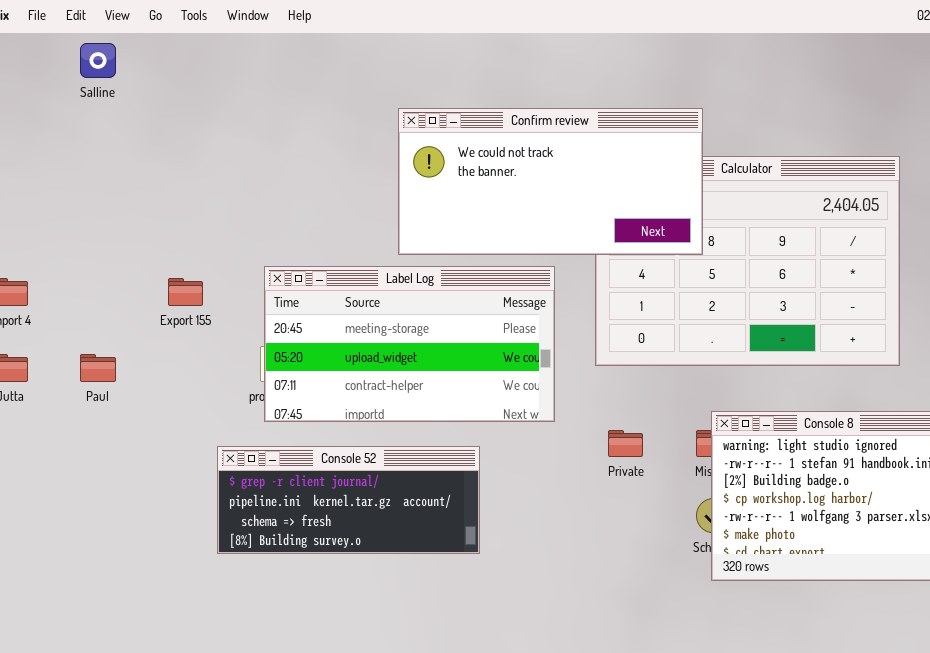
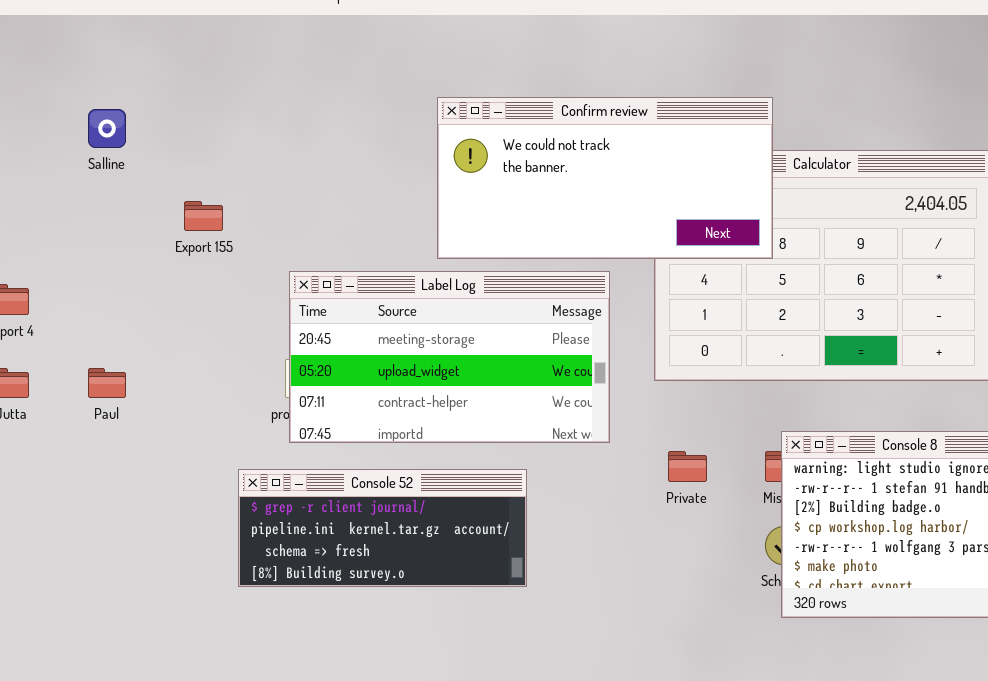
Salline: [80,43,116,78] -> [88,109,126,148], moved
Export 155: [168,278,203,306] -> [184,201,223,231], moved

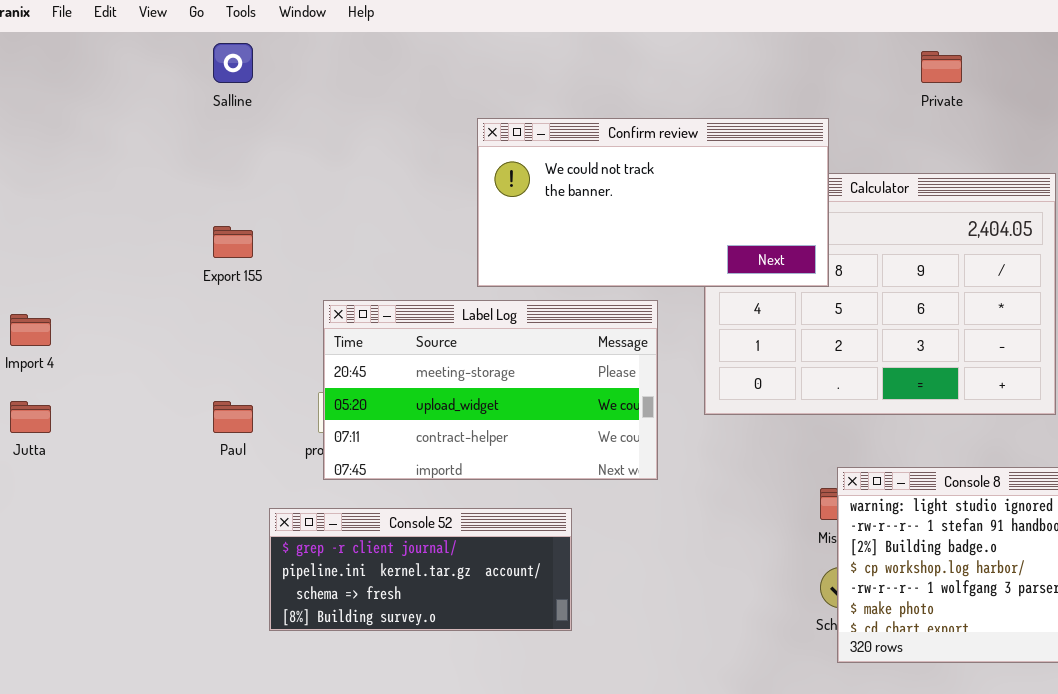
Salline: [88,109,126,148] -> [213,43,253,83], moved
Paul: [88,368,126,398] -> [213,401,253,433], moved
Private: [668,451,707,482] -> [921,51,962,83], moved

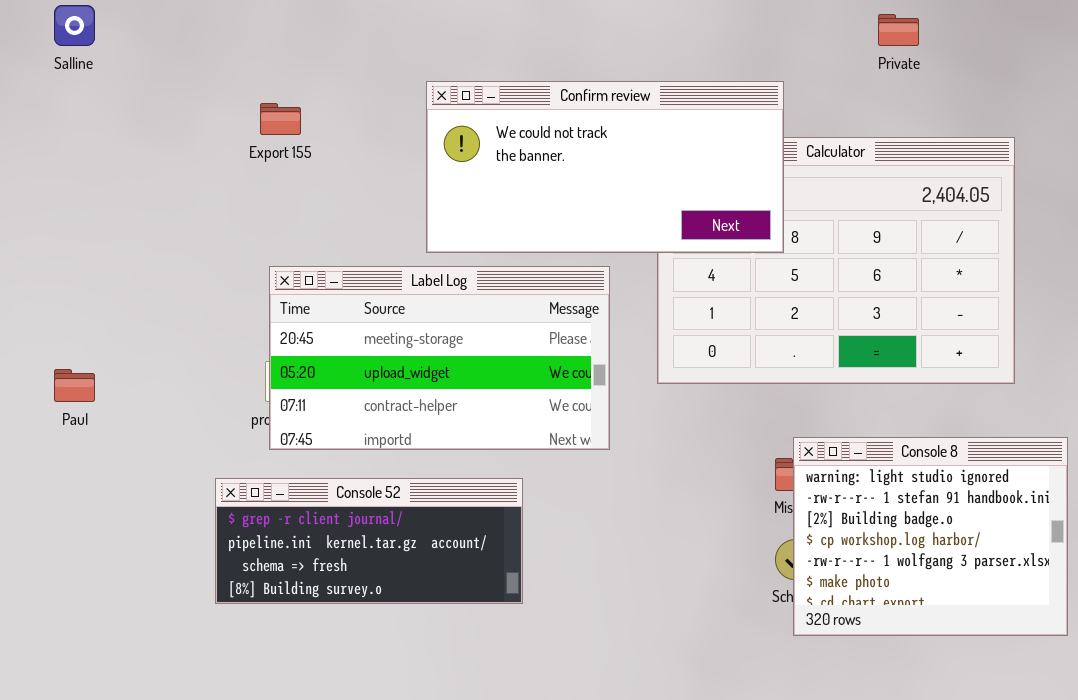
Salline: [213,43,253,83] -> [54,5,95,46], moved
Export 155: [213,226,253,258] -> [260,103,301,135], moved
Paul: [213,401,253,433] -> [54,369,95,402], moved

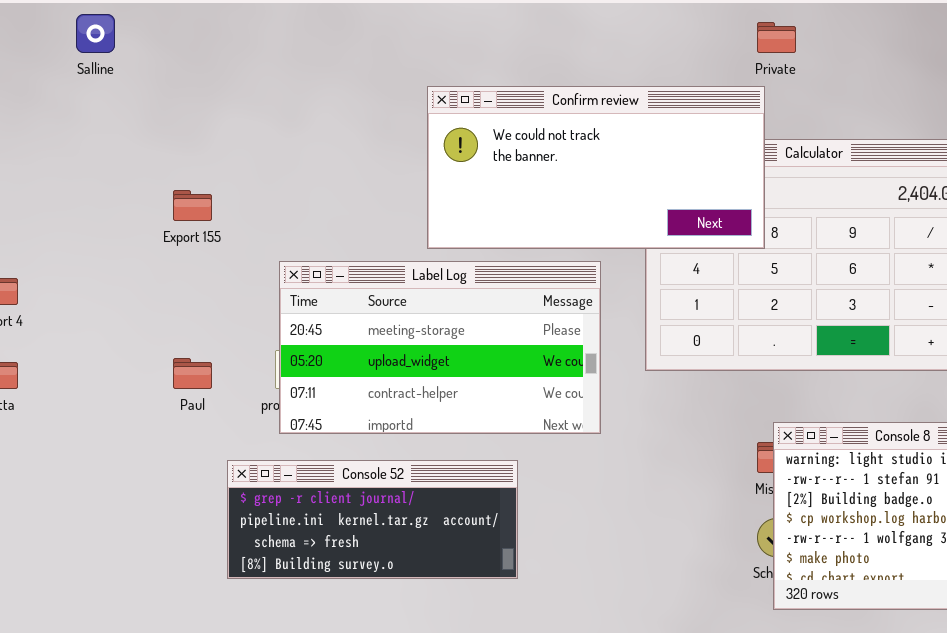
Private: [878,14,919,46] -> [757,22,796,53], moved
Export 155: [260,103,301,135] -> [173,190,212,221], moved
Paul: [54,369,95,402] -> [173,358,212,389], moved

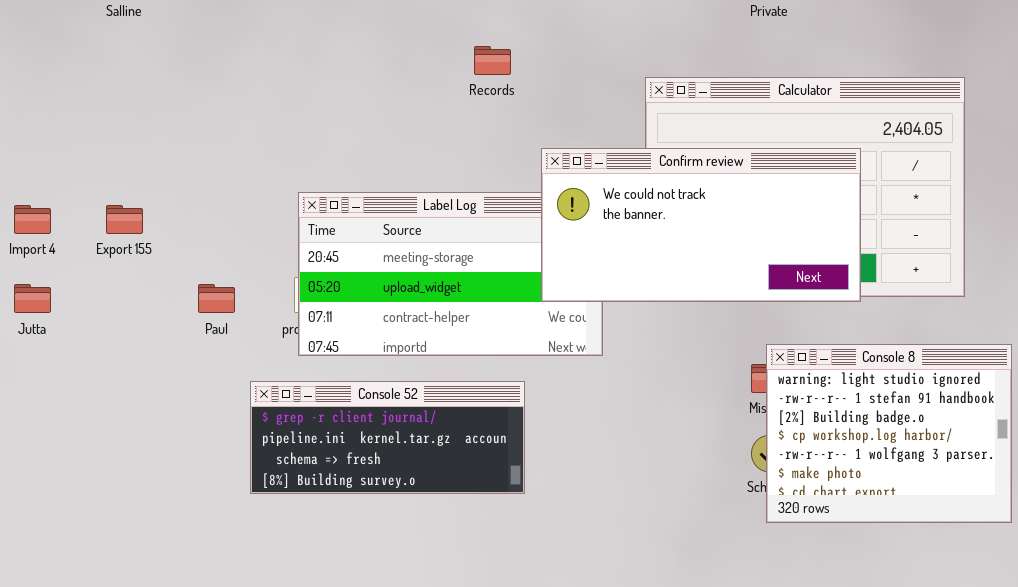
Confirm review: [427,86,765,249] -> [541,148,861,302], moved
Export 155: [173,190,212,221] -> [106,205,143,234], moved

